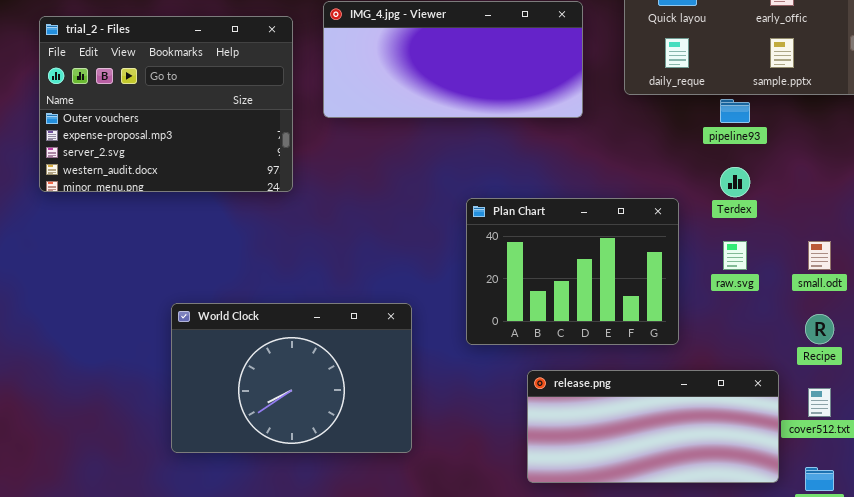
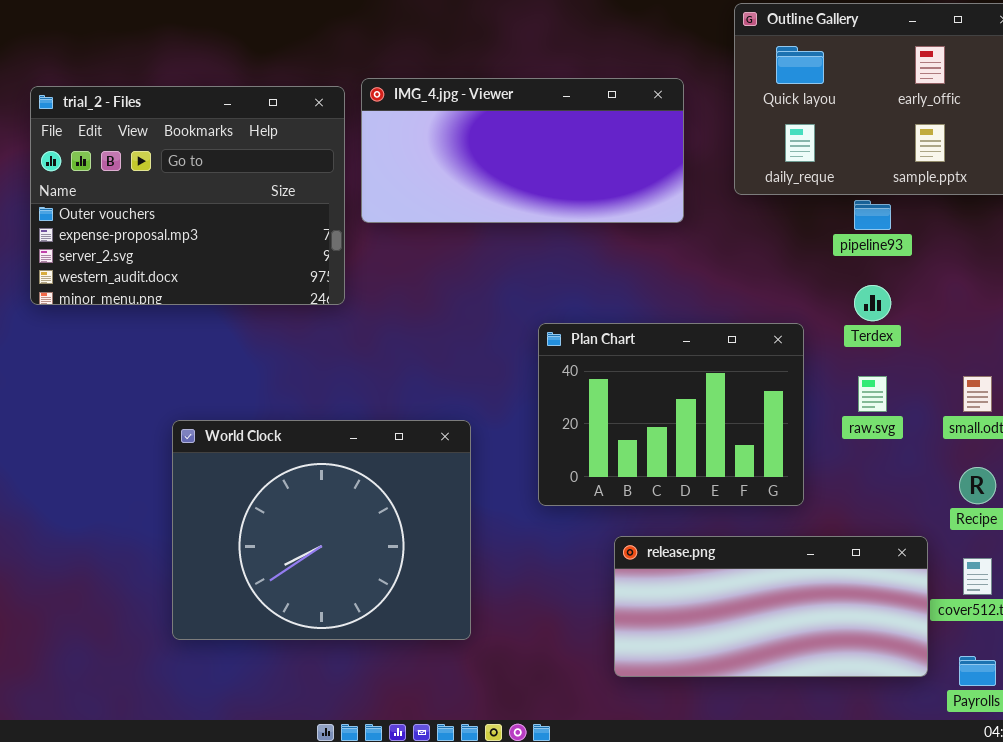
trial_2 - Files: [39,16,293,192] -> [30,86,345,305], moved
World Clock: [171,303,412,453] -> [172,420,471,640], resized

